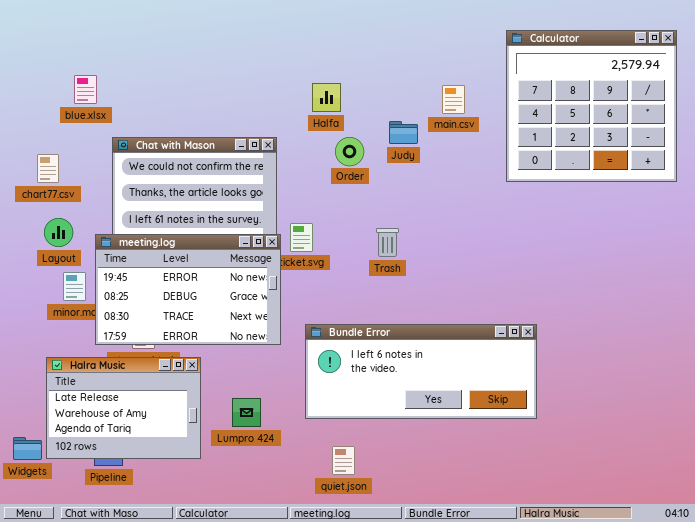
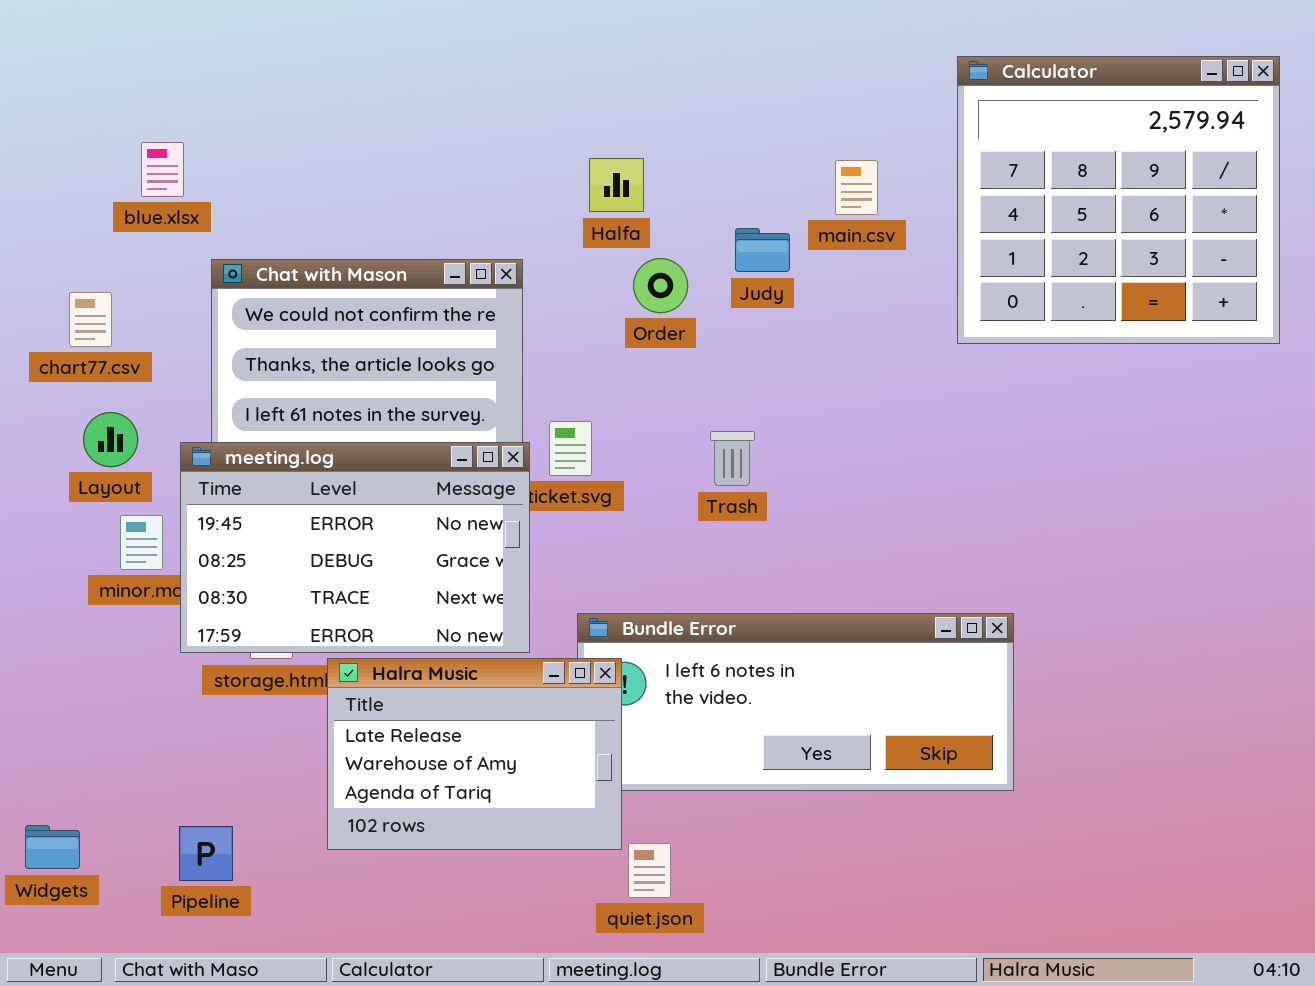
Halra Music: [46,357,201,459] -> [327,658,622,850], moved

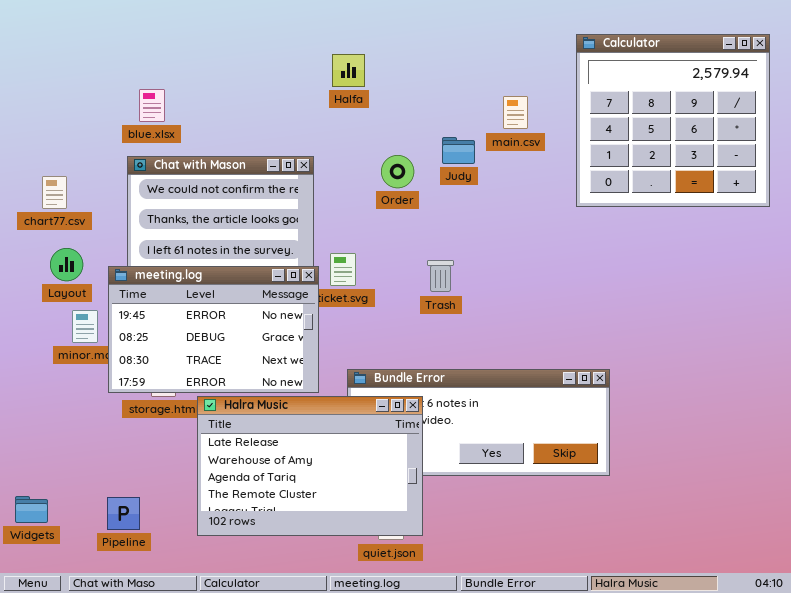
blue.xlsx: [141,142,184,197] -> [139,89,165,122], moved
Halfa: [589,158,644,212] -> [332,54,365,87], moved
Halra Music: [327,658,622,850] -> [197,396,423,536], resized

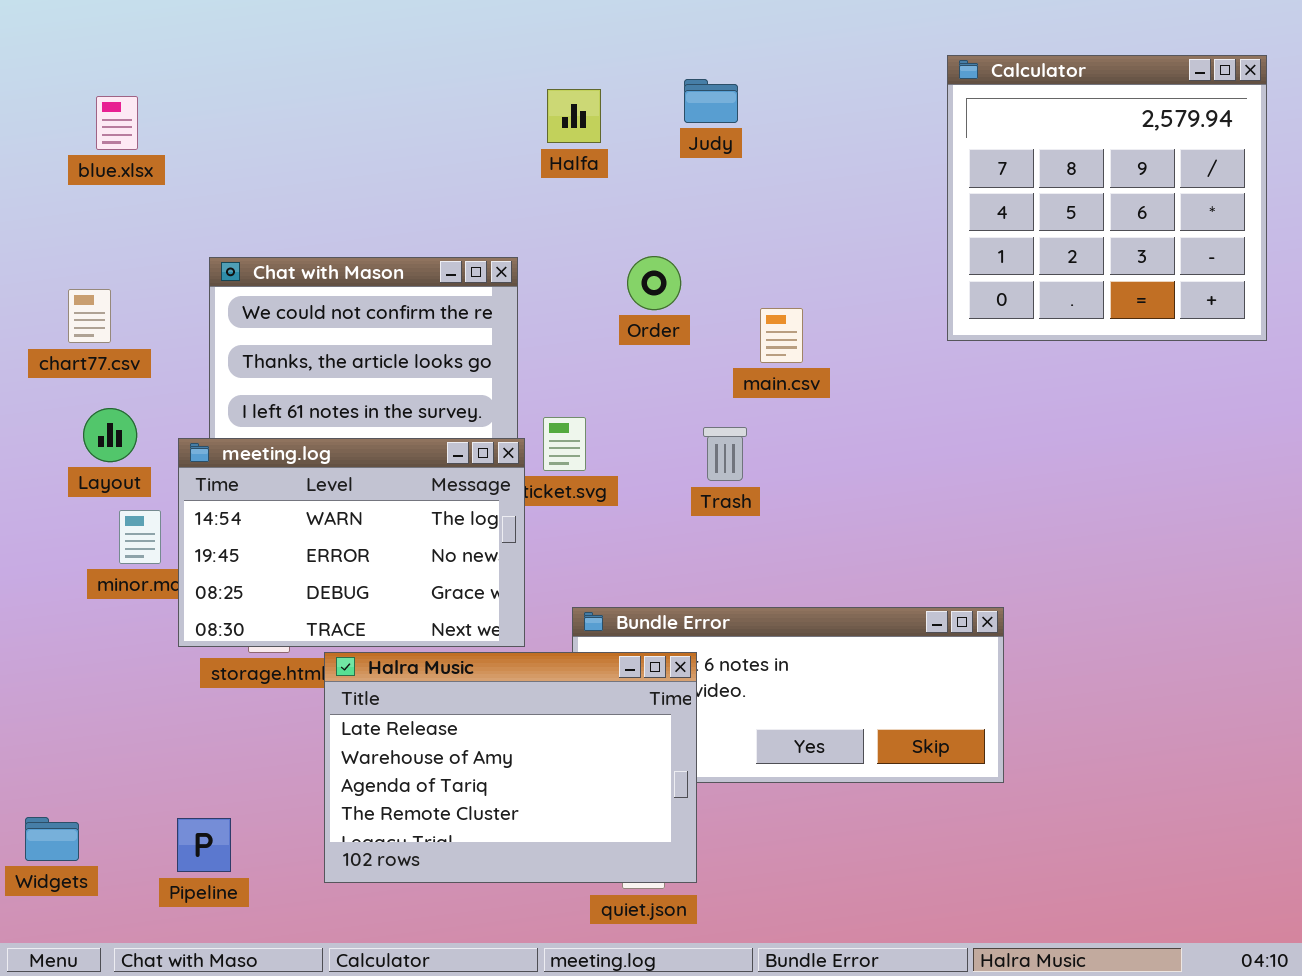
blue.xlsx: [139,89,165,122] -> [96,96,138,150], moved
main.csv: [503,96,528,129] -> [760,308,803,363], moved
Judy: [442,137,475,164] -> [684,79,738,123], moved
meeting.log: [108,266,319,393] -> [178,438,525,647], scrolled up 1 row

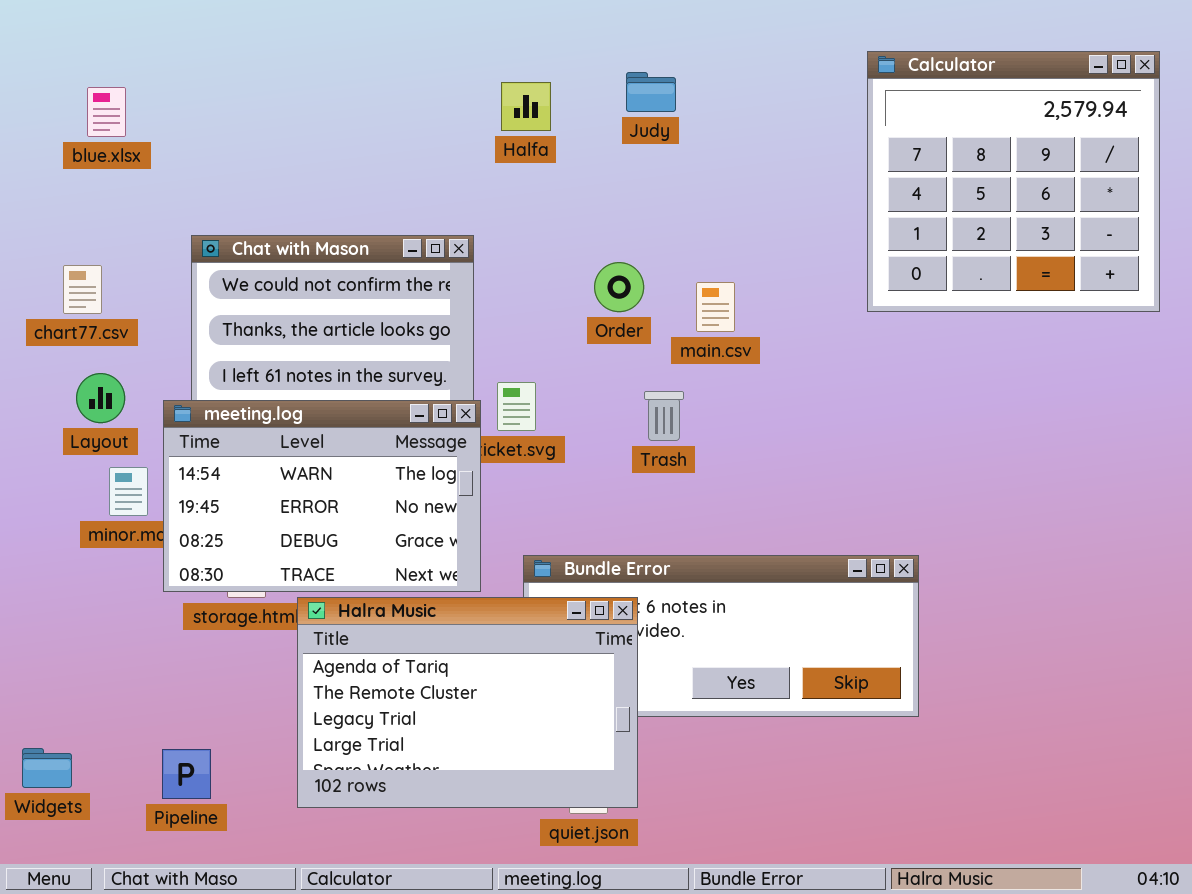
Order: [627,256,681,310] -> [594,262,644,312], moved
Halra Music: [324,652,697,883] -> [297,597,638,808], scrolled down 2 rows

